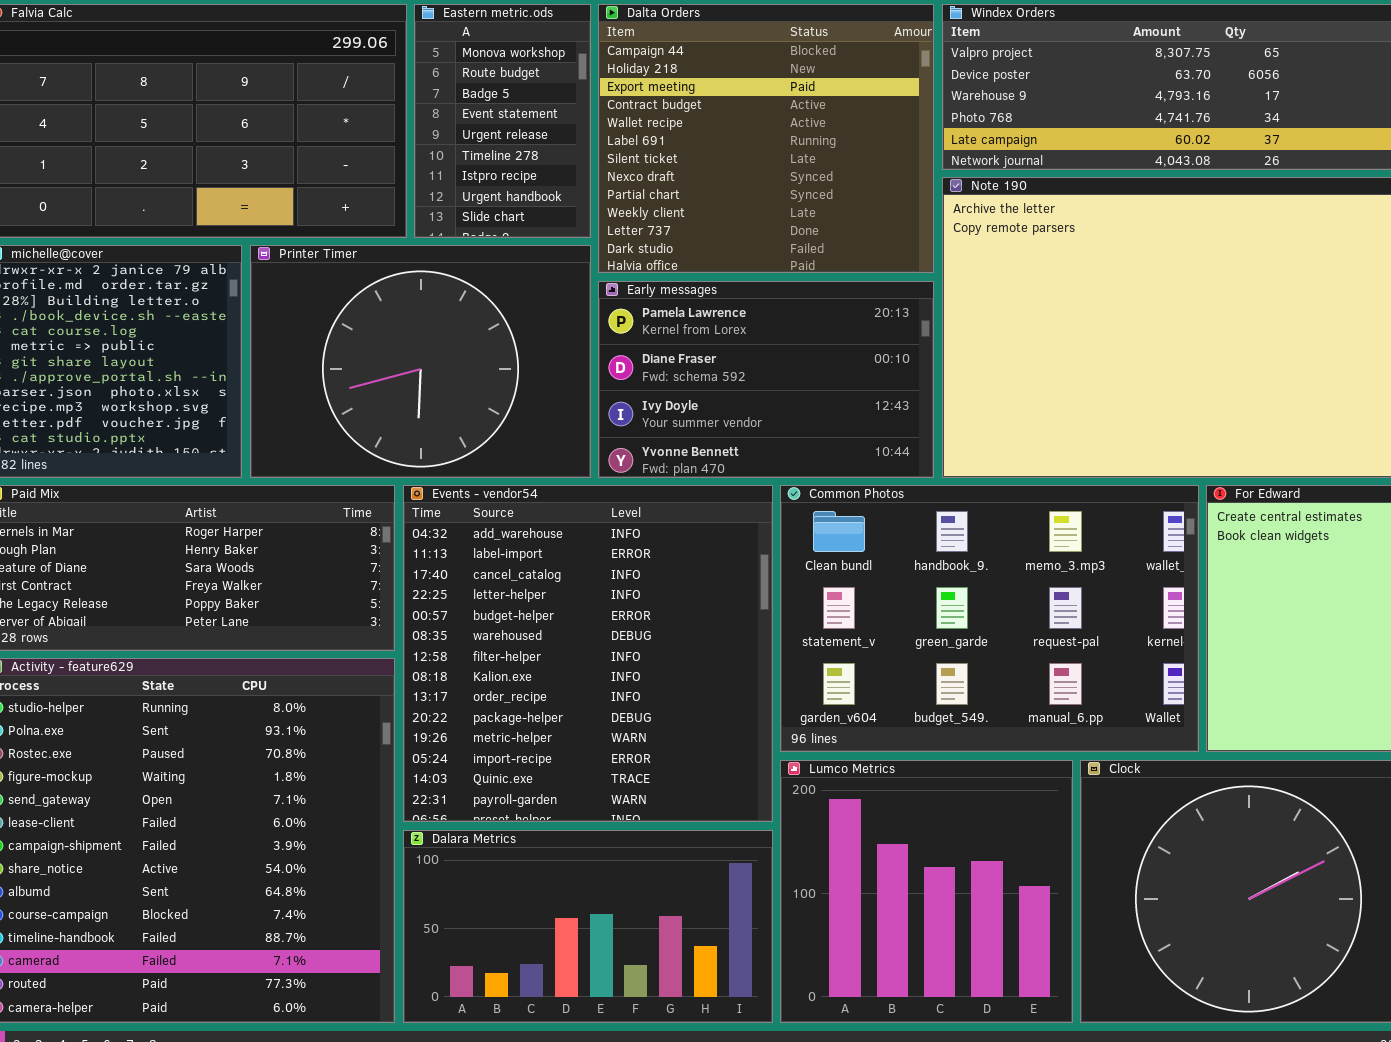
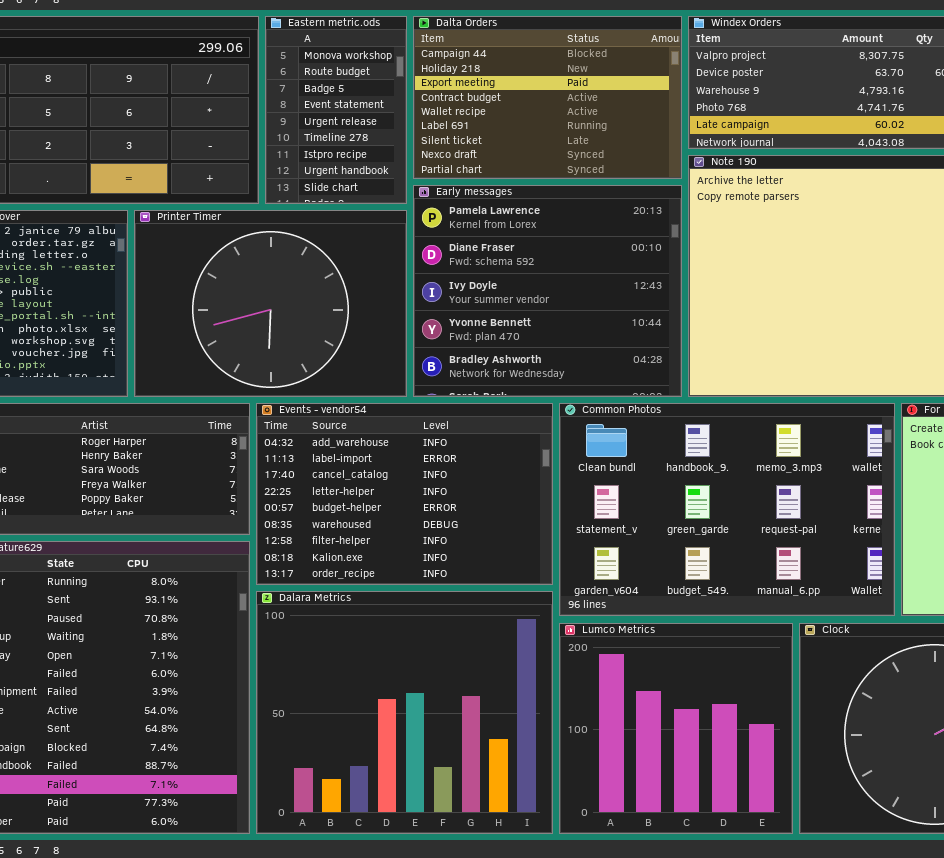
Dalta Orders: [598,4,934,273] -> [413,16,682,179], resized
Early messages: [598,281,934,478] -> [413,185,682,397], resized
Events - vendor54: [403,485,773,822] -> [256,403,553,585], resized
Dalara Metrics: [403,830,773,1023] -> [256,591,553,834], resized

